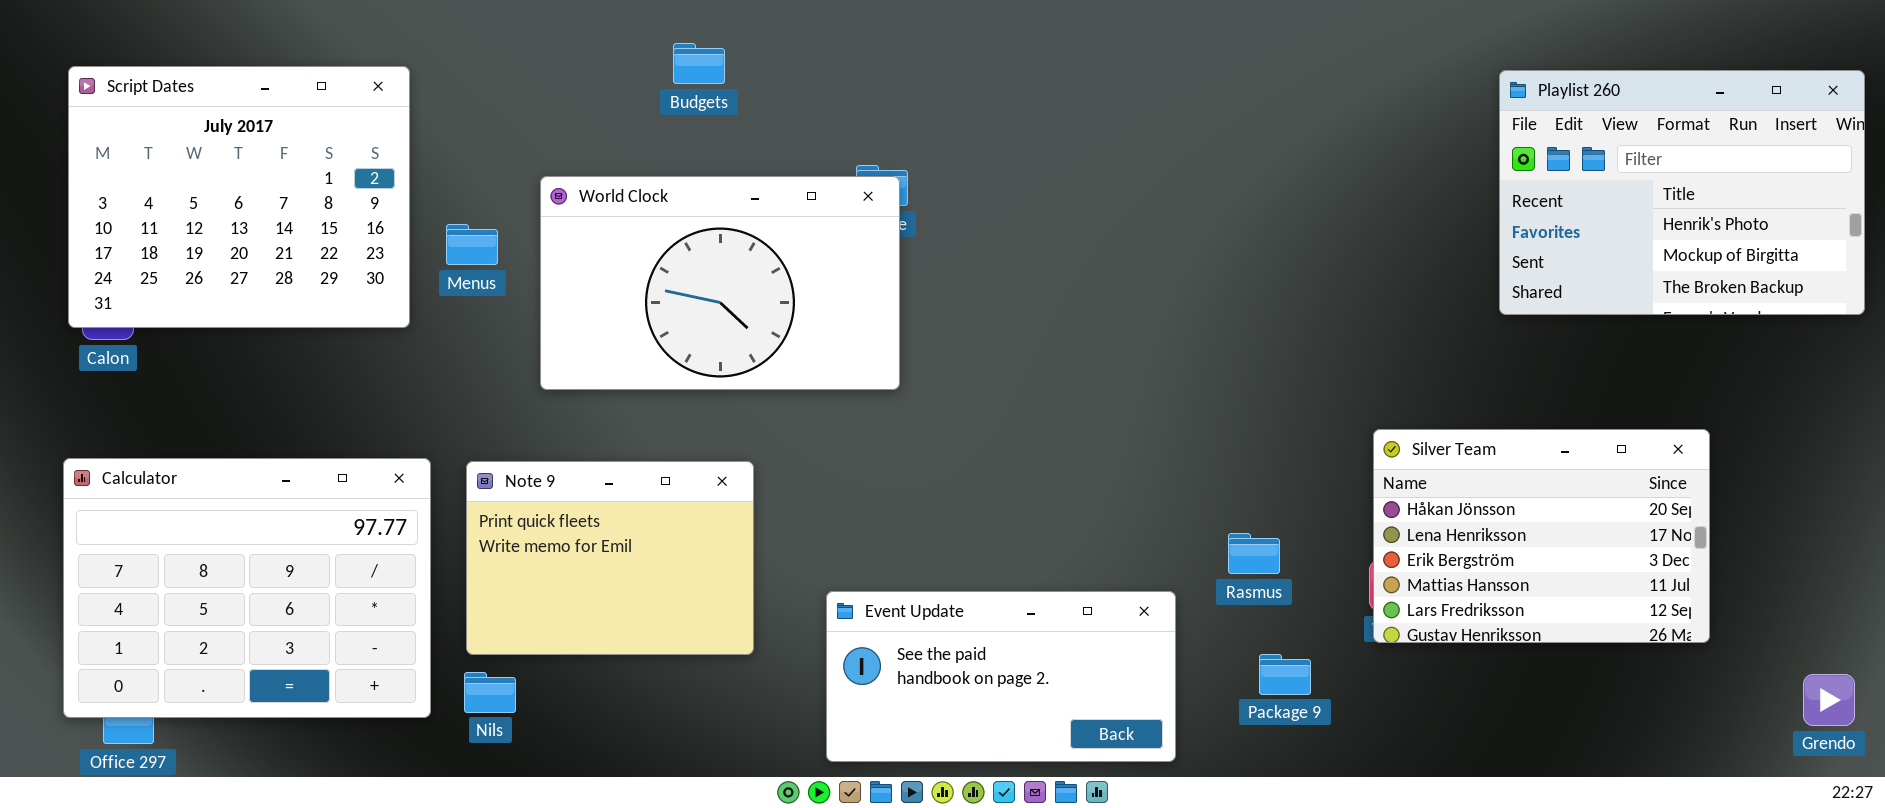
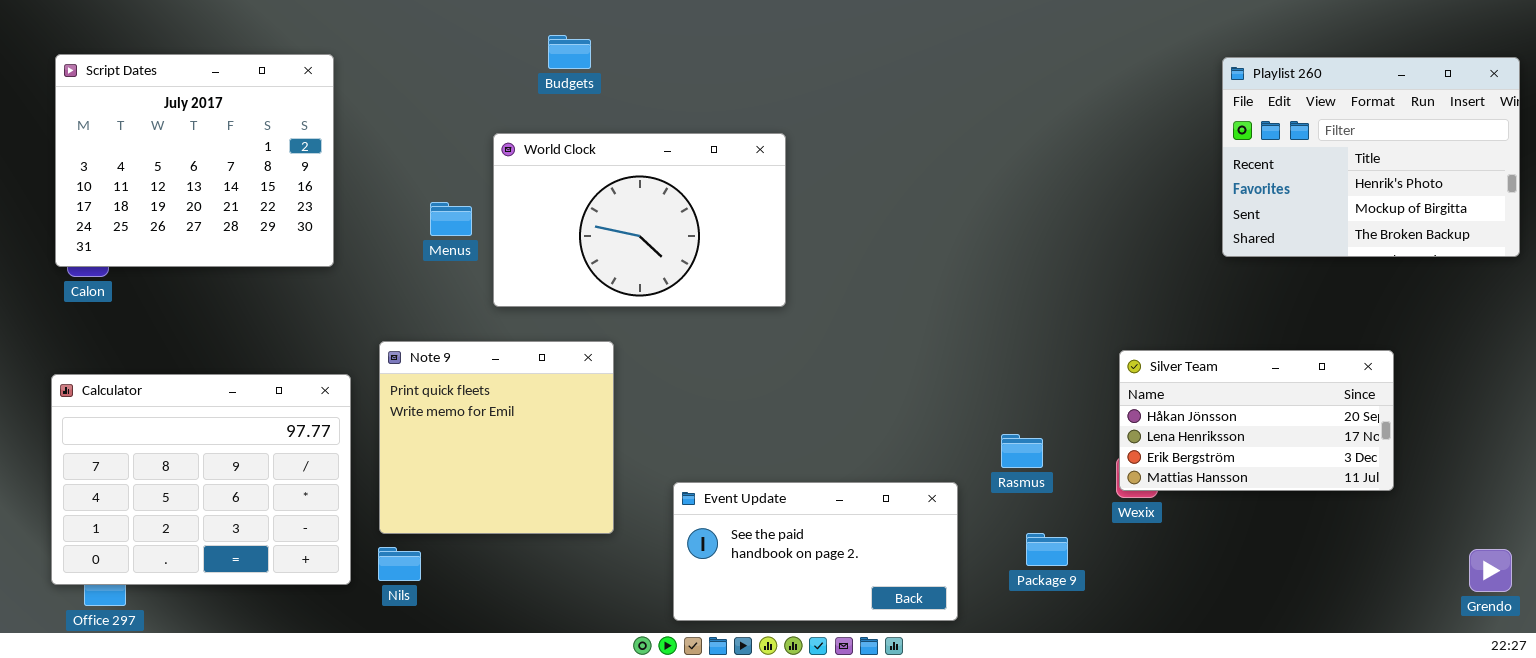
World Clock: [540,176,900,390] -> [493,133,786,307], moved
Menus: [446,224,498,265] -> [430,202,472,236], moved
Silver Team: [1373,429,1710,643] -> [1119,350,1394,491], resized
Note 9: [466,461,754,655] -> [379,341,614,534], resized

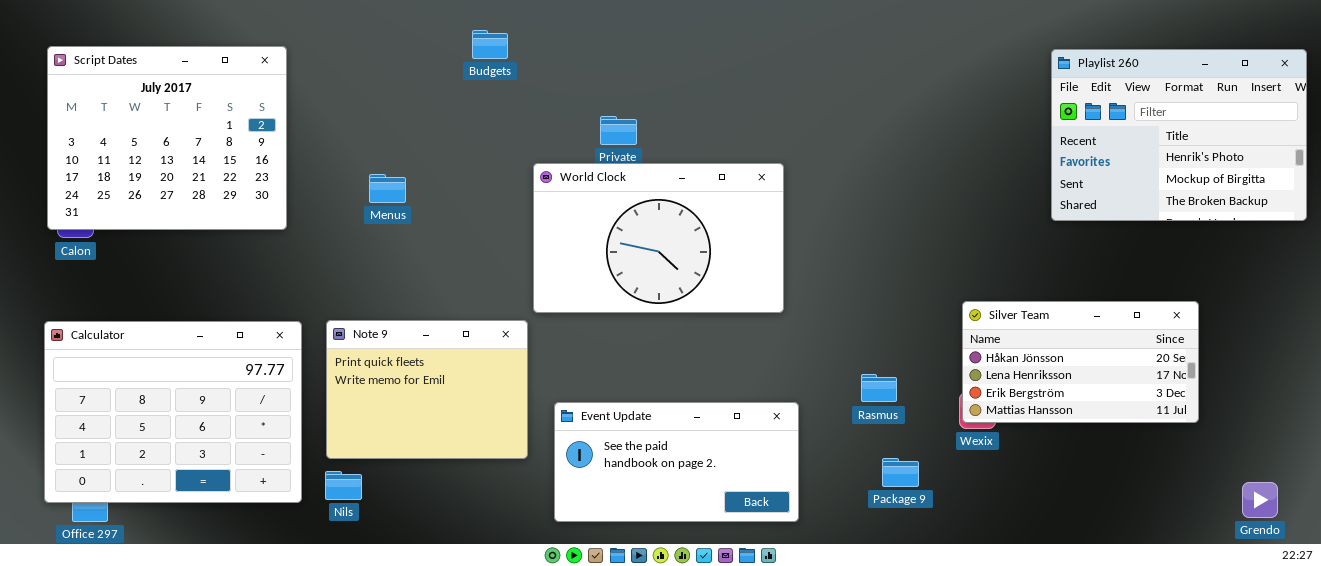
World Clock: [493,133,786,307] -> [533,163,784,313], moved
Note 9: [379,341,614,534] -> [326,320,528,459], resized
Event Update: [673,482,958,621] -> [554,402,799,522], moved
Grendo: [1469,549,1512,592] -> [1242,482,1278,518], moved

